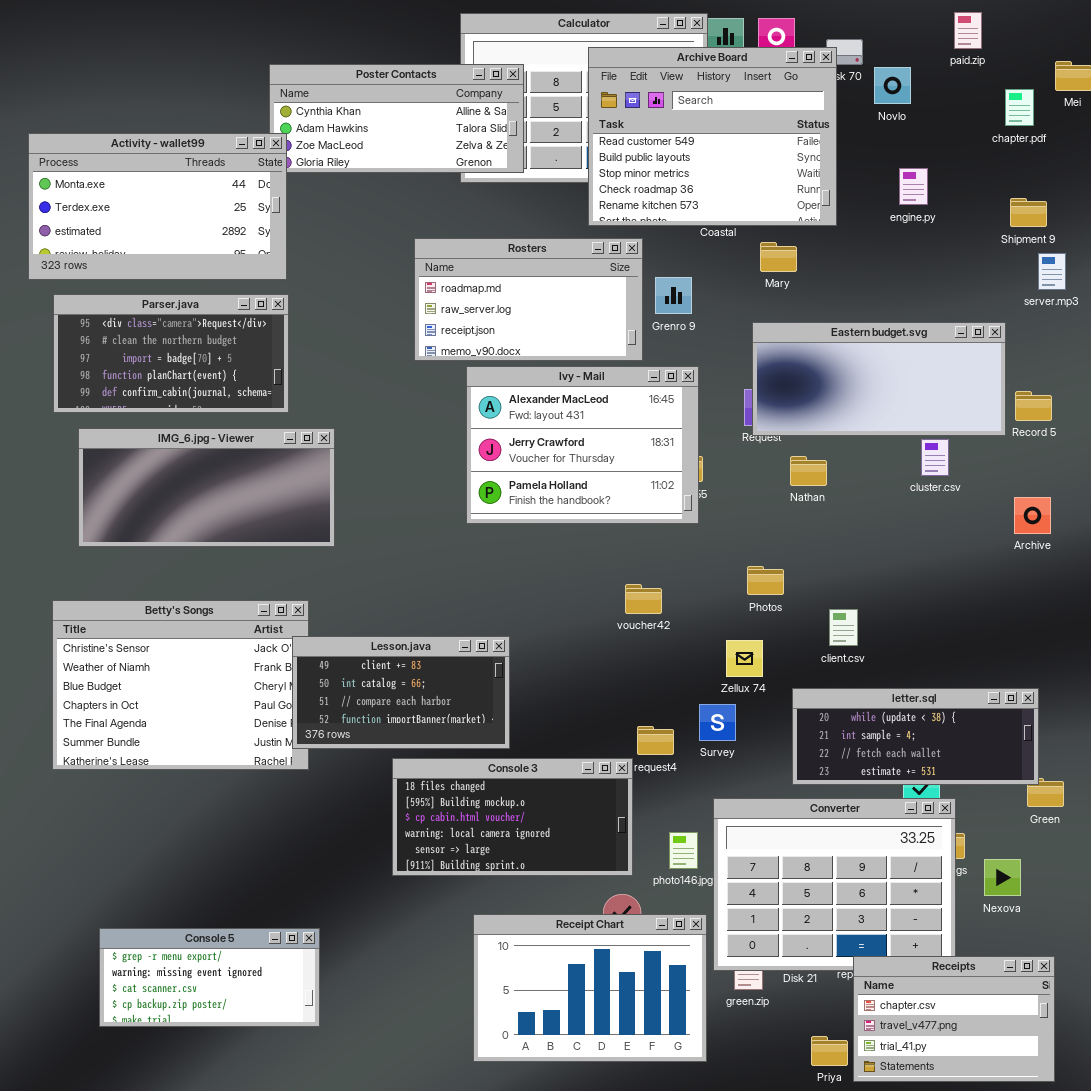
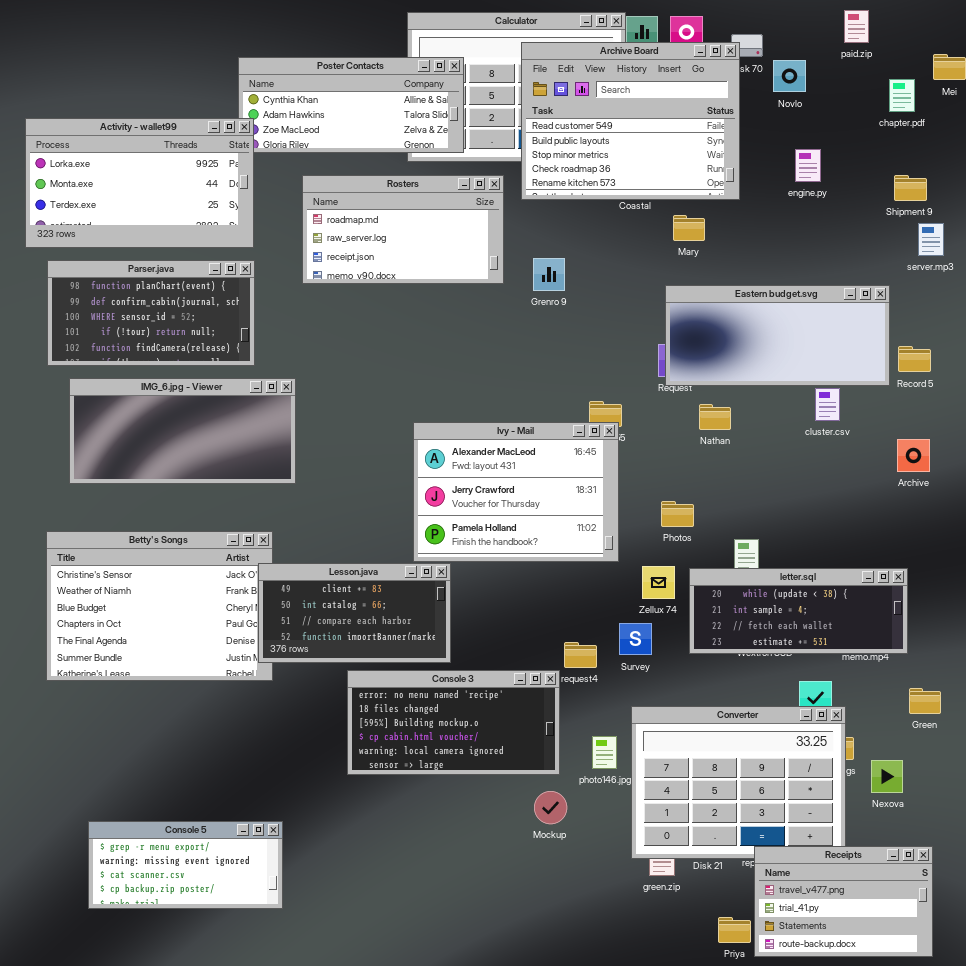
Activity - wallet99: [28,133,287,280] -> [25,118,254,248], scrolled up 1 row
Rosters: [414,238,643,361] -> [302,175,504,284], moved
Grenro 9: [655,277,692,314] -> [533,258,565,291], moved
Parser.java: [53,294,289,413] -> [47,260,255,366], scrolled down 3 rows
Ivy - Mail: [466,366,699,524] -> [413,422,619,562], moved
letter.sql: [792,688,1039,785] -> [689,568,908,654], moved
Console 3: [392,758,633,876] -> [347,670,560,775], scrolled up 1 row
Receipt Chart: [473,914,707,1062] -> none, closed
Receipts: [853,956,1055,1082] -> [754,846,933,957], scrolled down 1 row

